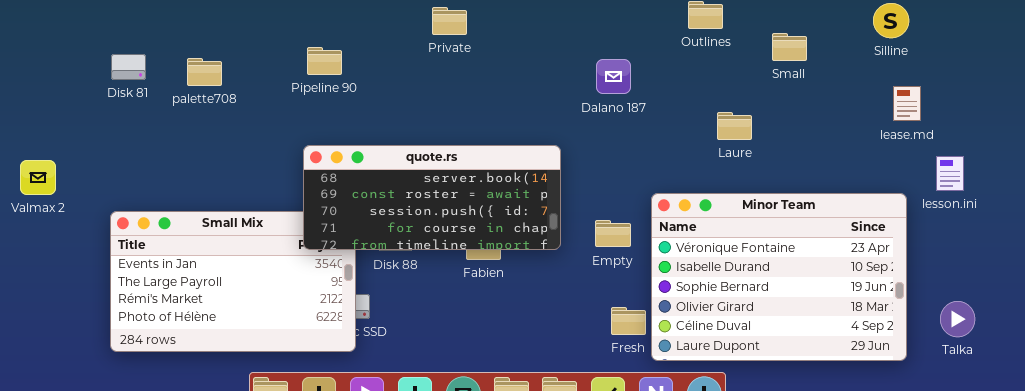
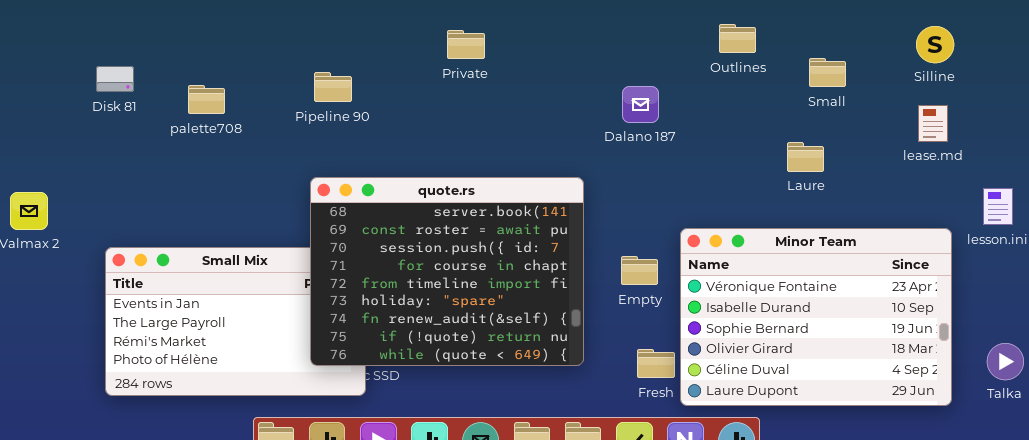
Disk 81: [111,54,146,80] -> [96,66,134,92], moved
lease.md: [893,86,921,121] -> [918,105,948,142], moved
Laure: [717,112,752,140] -> [787,142,824,172], moved
quote.rs: [303,145,561,250] -> [310,177,584,366], resized

